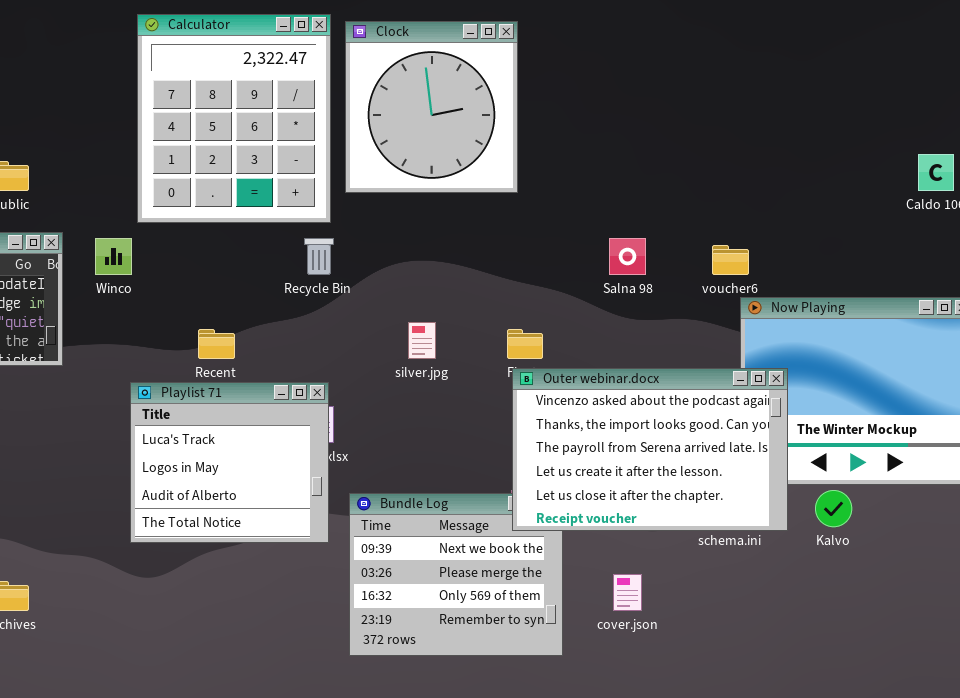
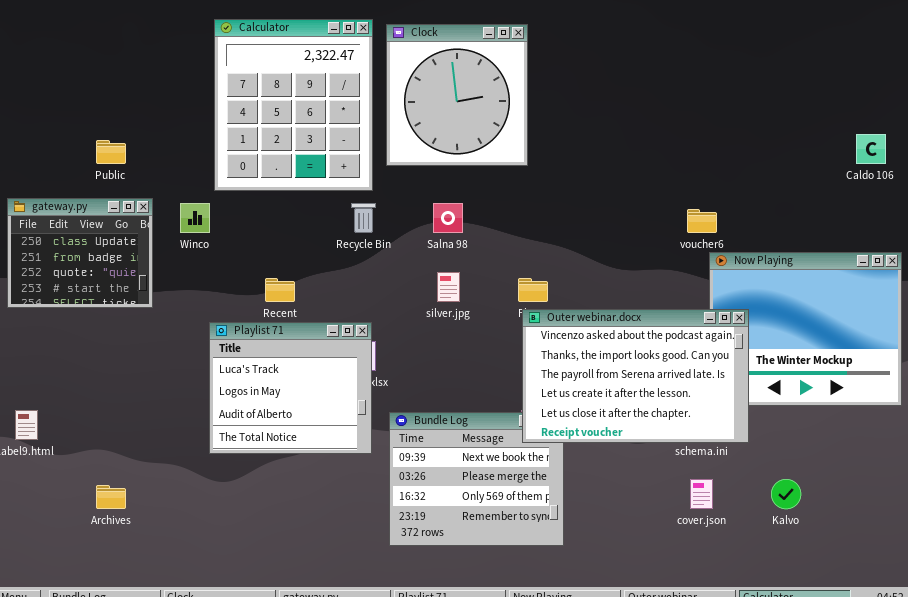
Salna 98: [609,238,646,275] -> [433,203,463,233], moved
Kalvo: [815,490,852,527] -> [771,479,801,509], moved
cover.json: [613,574,642,611] -> [690,479,713,509], moved

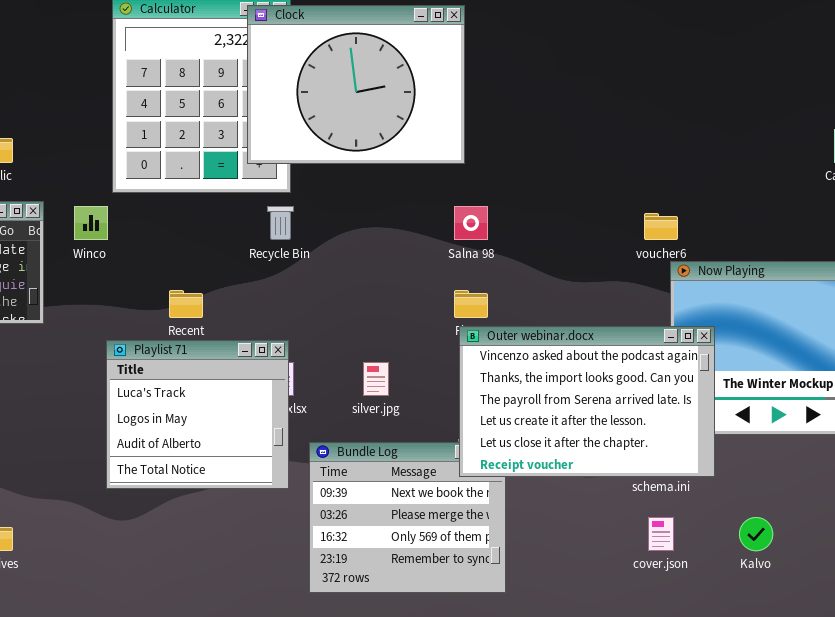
Clock: [386,24,528,166] -> [247,5,465,164], resized
Salna 98: [433,203,463,233] -> [454,206,488,240], moved
silver.jpg: [437,272,460,302] -> [363,362,389,396], moved

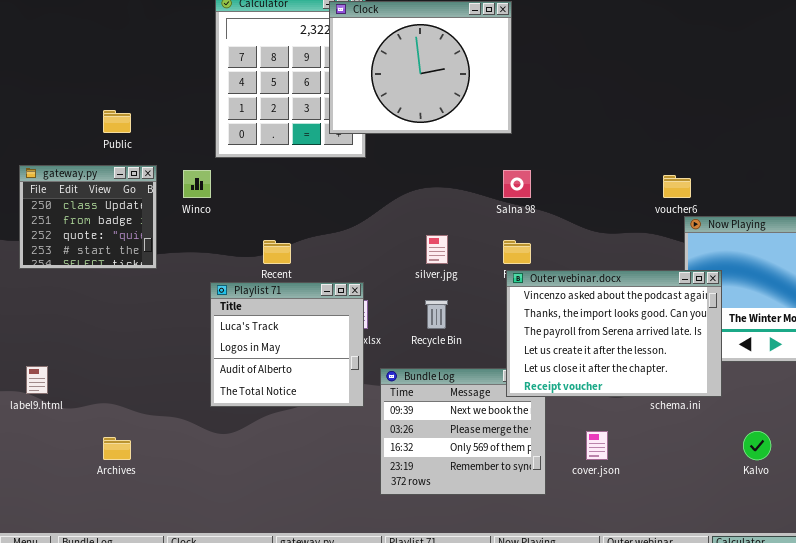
Recycle Bin: [267,206,294,240] -> [425,300,448,329], moved
silver.jpg: [363,362,389,396] -> [426,235,448,264], moved
cover.json: [648,517,674,551] -> [586,431,608,460], moved

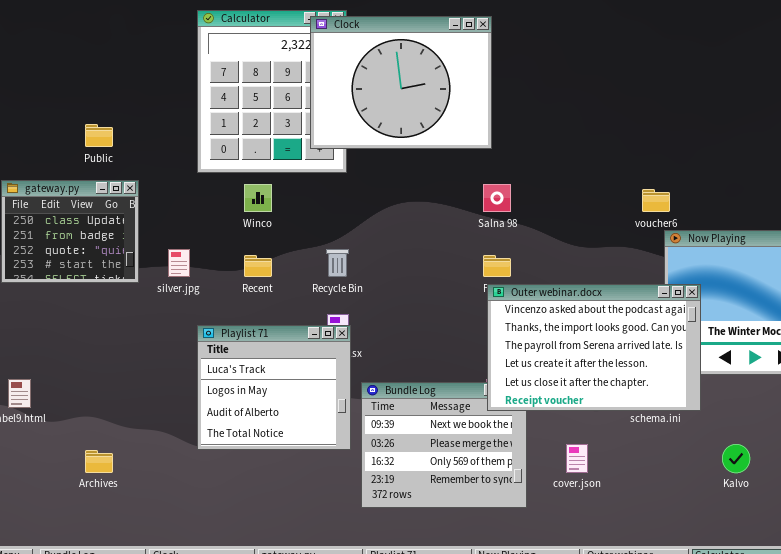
Winco: [183,170,211,198] -> [244,184,272,212], moved
silver.jpg: [426,235,448,264] -> [168,249,190,277], moved
Playlist 71: [210,282,364,407] -> [197,325,351,450], moved
Recycle Bin: [425,300,448,329] -> [326,249,349,277], moved

